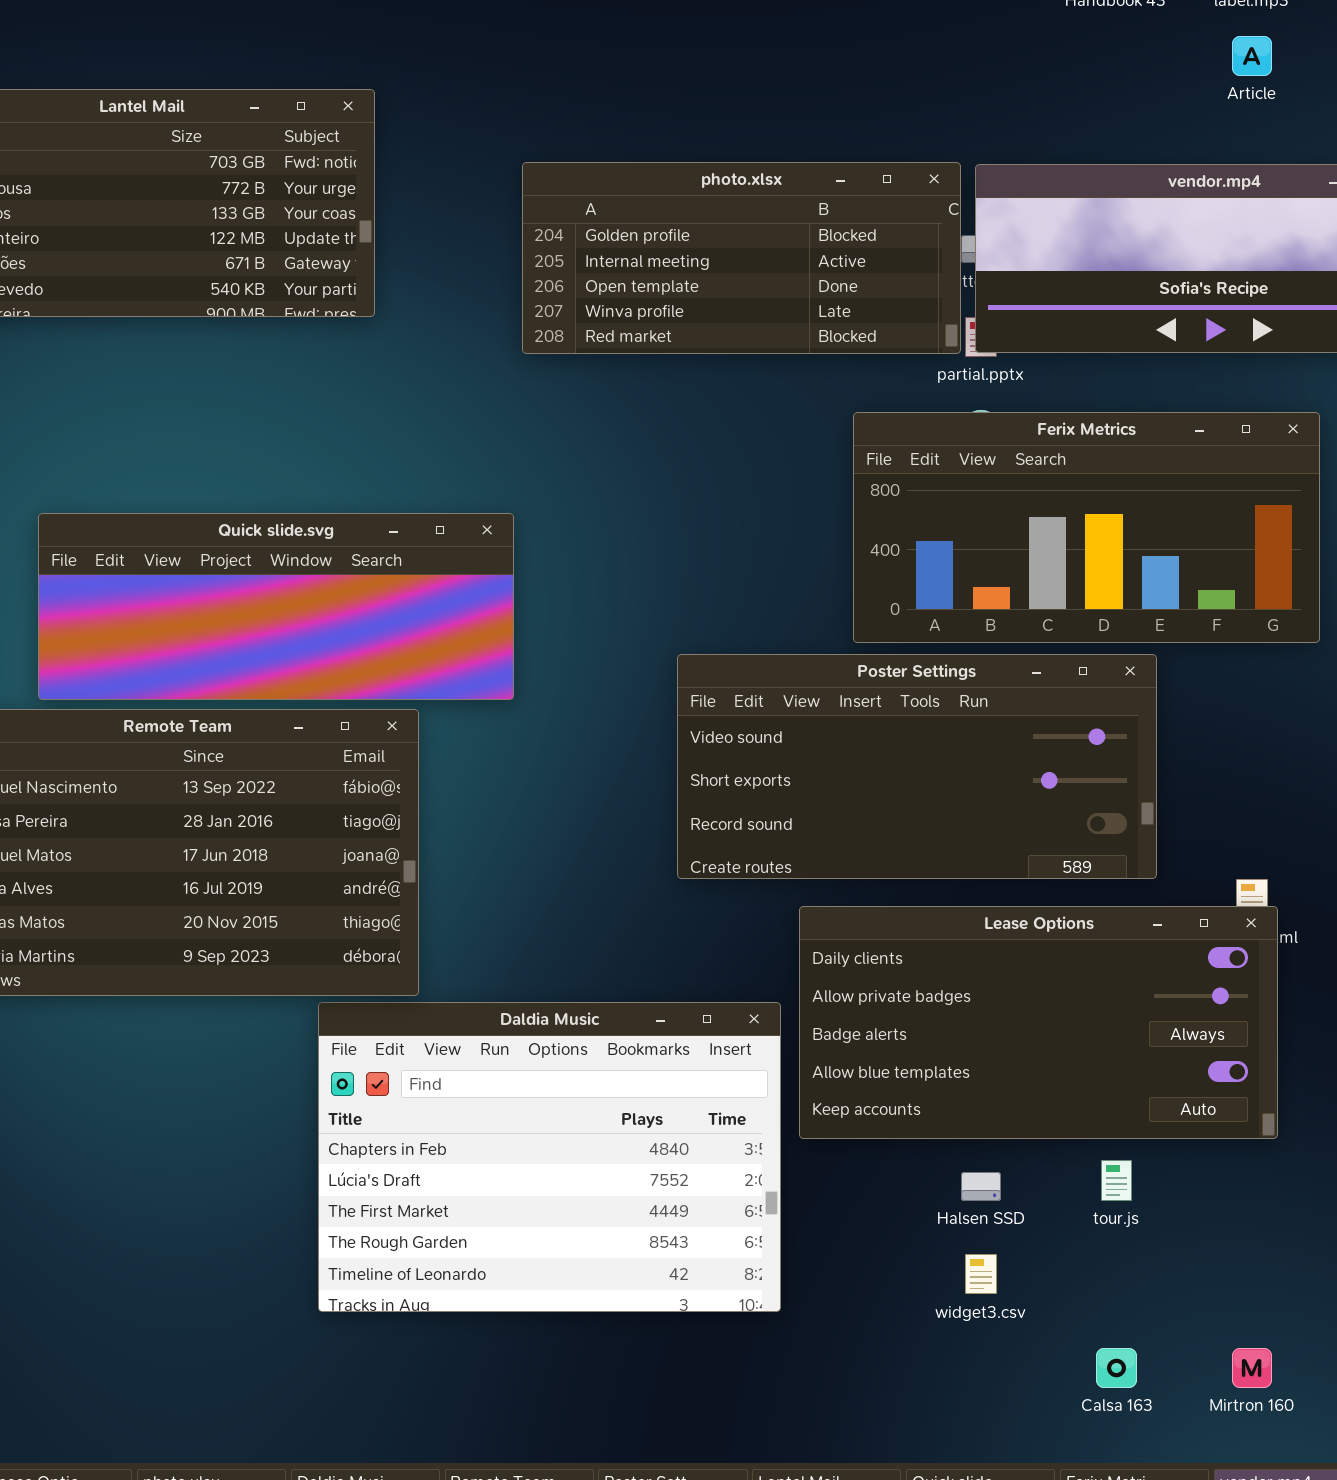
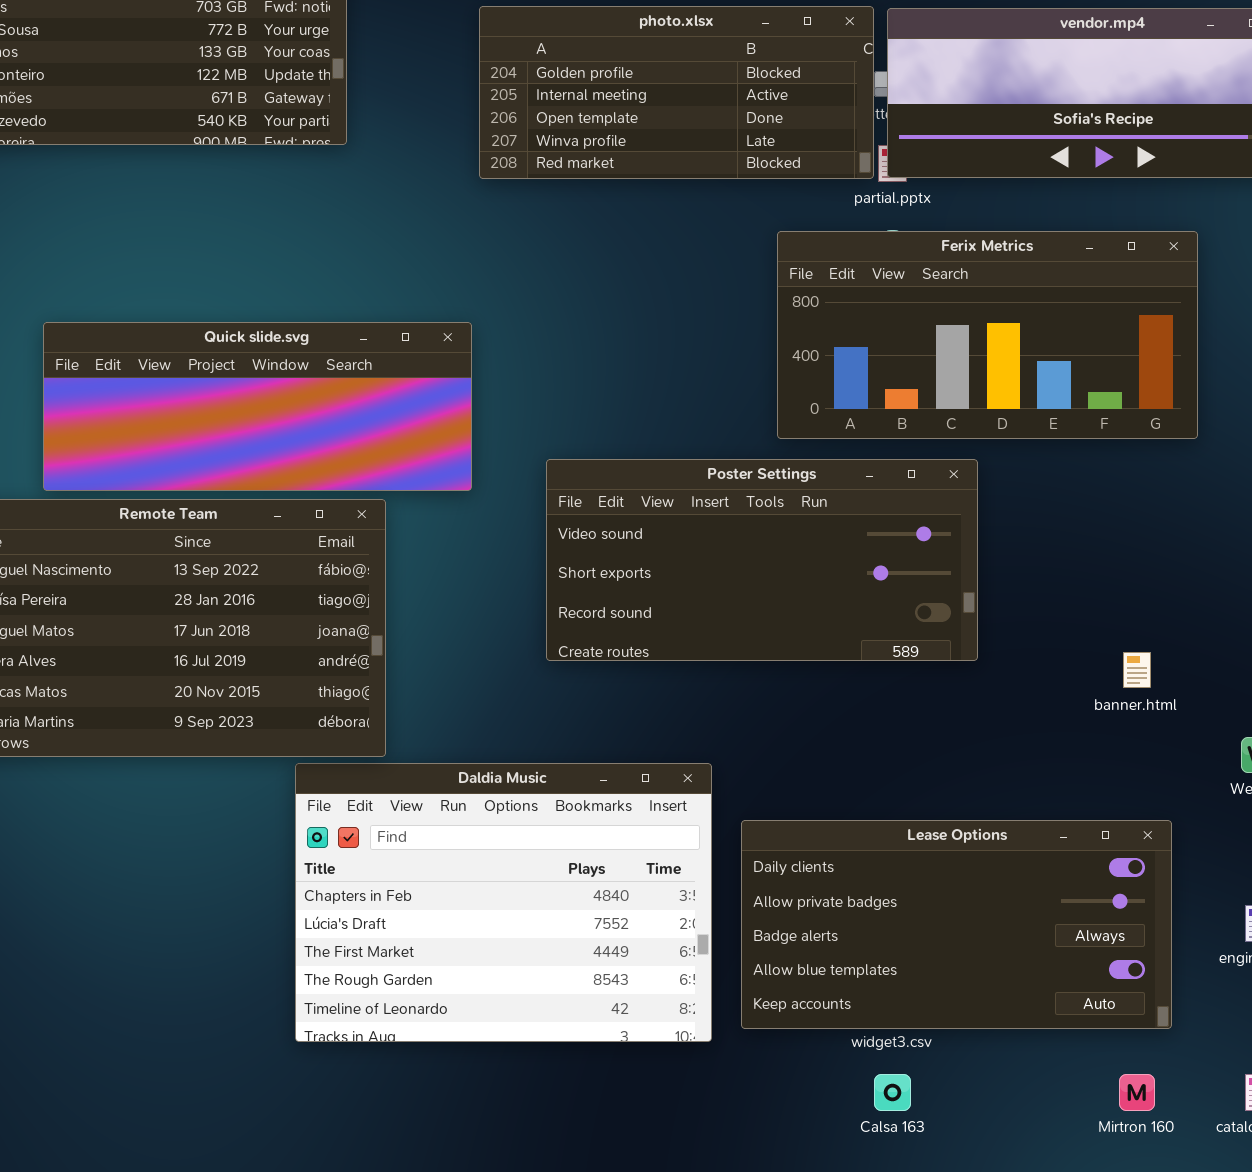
Poster Settings: [677,654,1157,879] -> [546,459,978,661], moved
Lease Options: [799,906,1278,1139] -> [741,820,1172,1029], moved
Calsa 163: [1096,1348,1137,1388] -> [874,1074,911,1111], moved

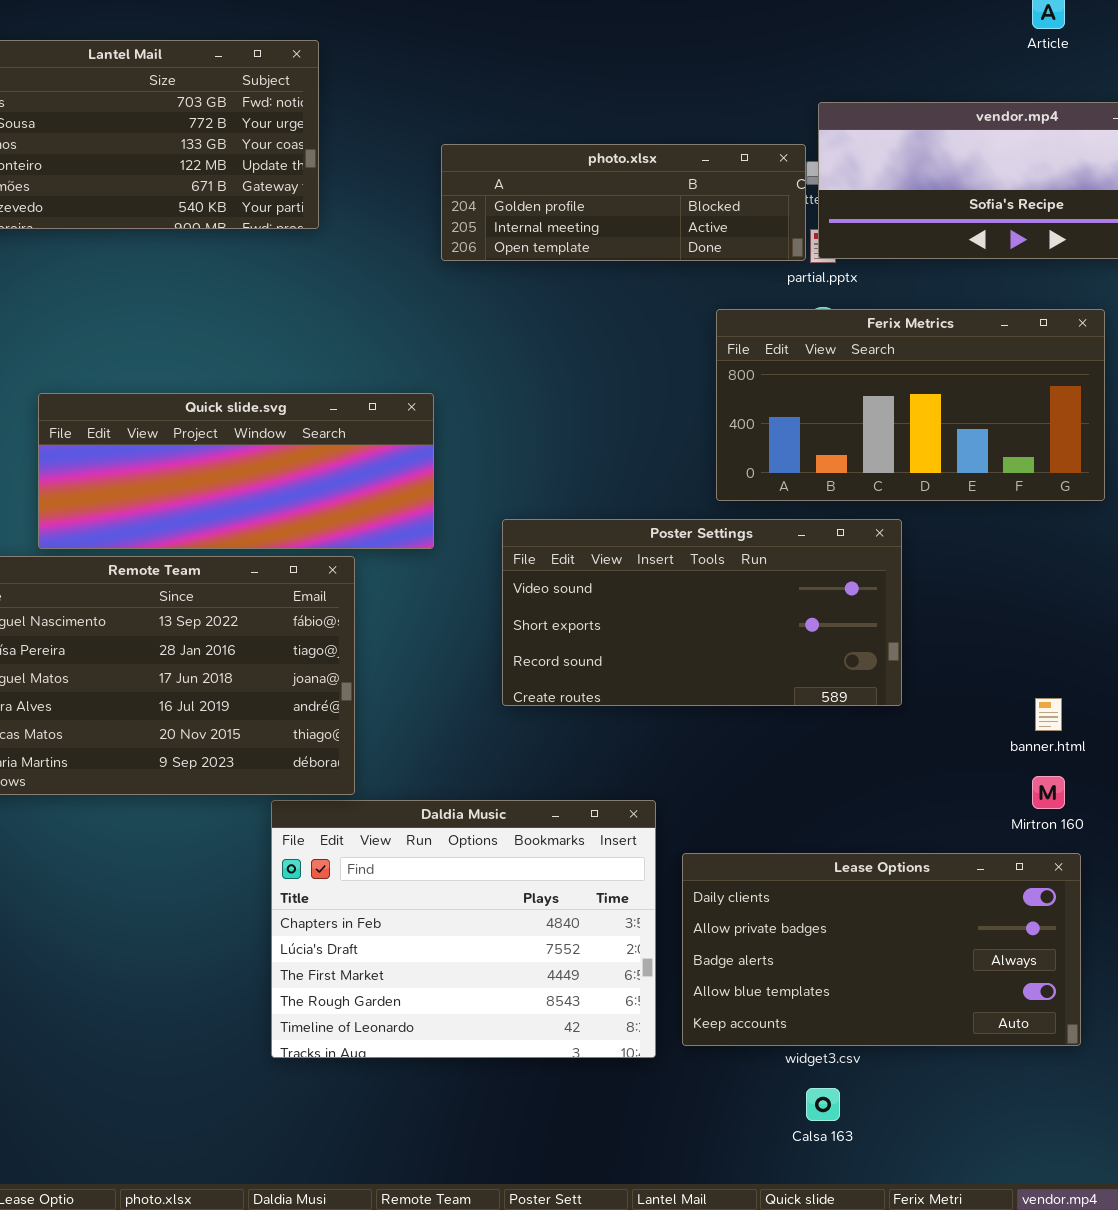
photo.xlsx: [479,6,874,179] -> [441,144,806,261], resized
Mirtron 160: [1119,1074,1155,1111] -> [1032,776,1065,809], moved

